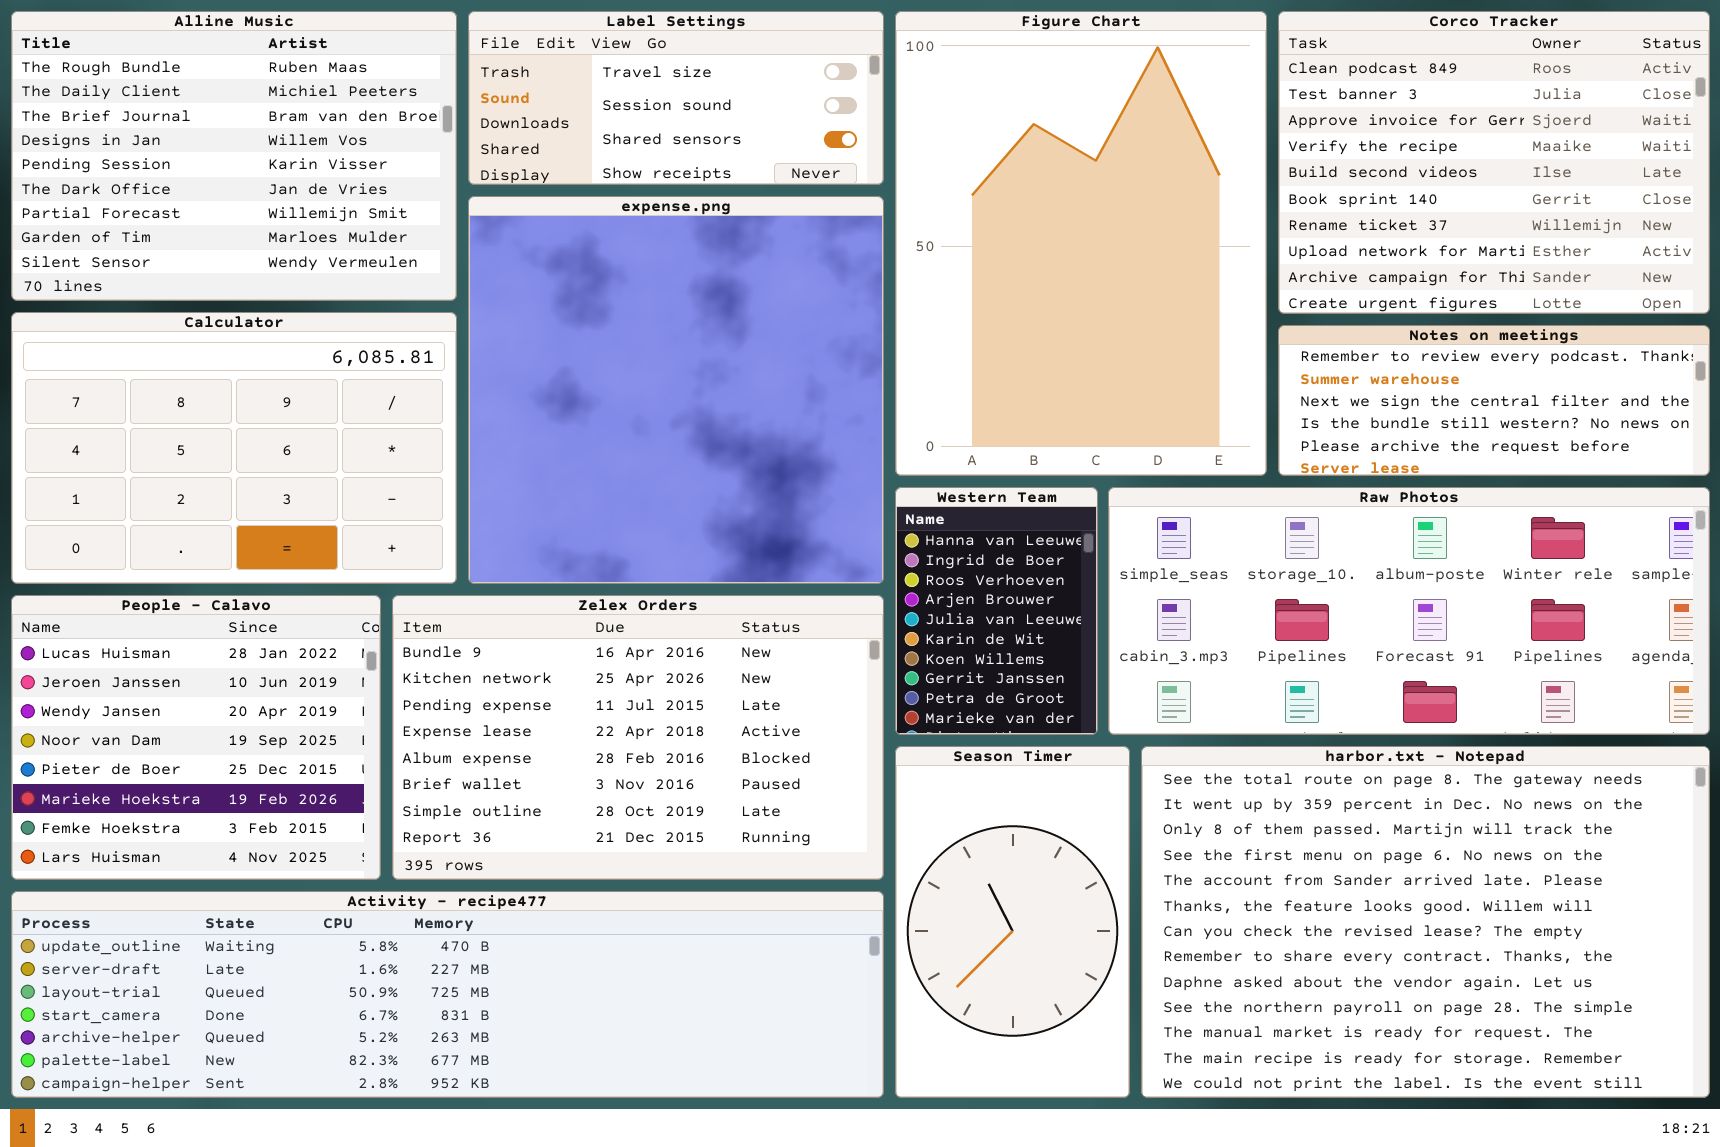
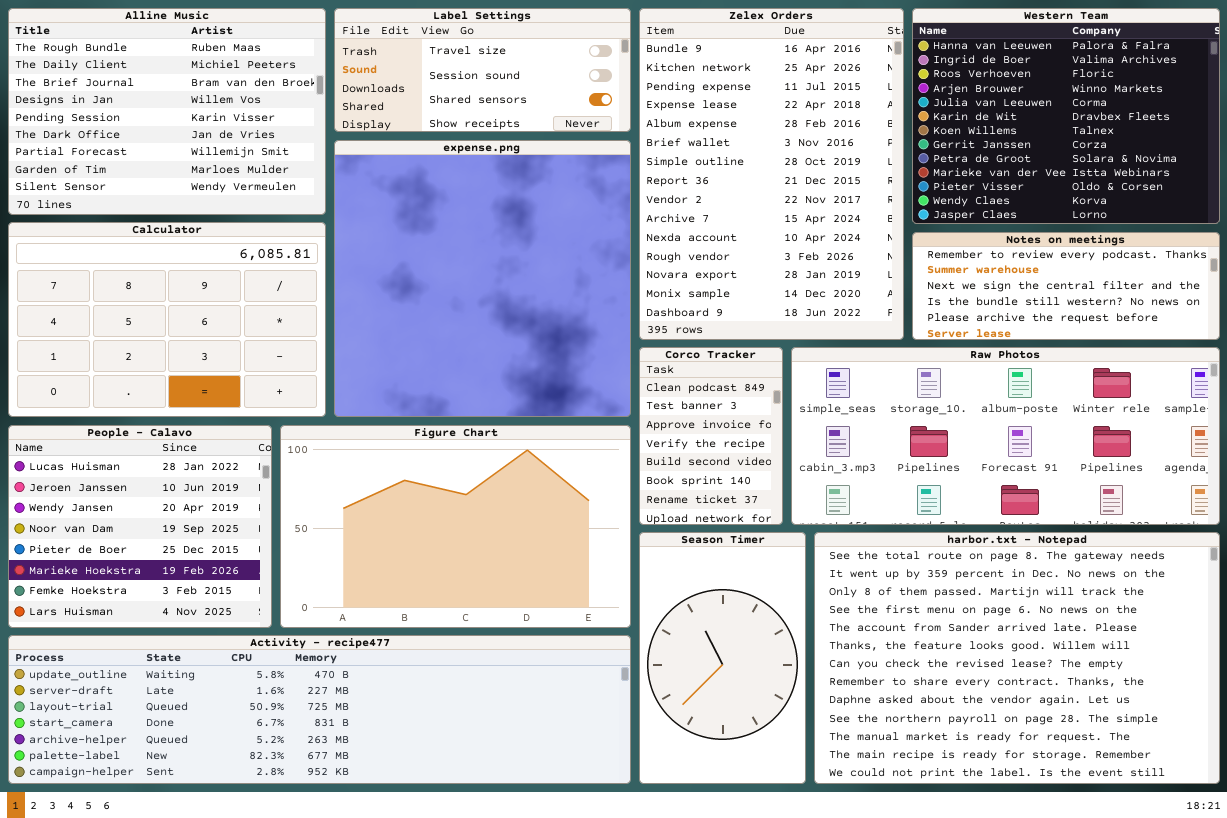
Figure Chart: [895,11,1267,476] -> [280,425,631,628], moved, resized
Corco Tracker: [1278,11,1710,314] -> [639,347,783,525], moved, resized
Western Team: [895,487,1098,735] -> [912,8,1220,224], moved, resized
Zelex Orders: [392,595,884,880] -> [639,8,904,340], moved, resized

